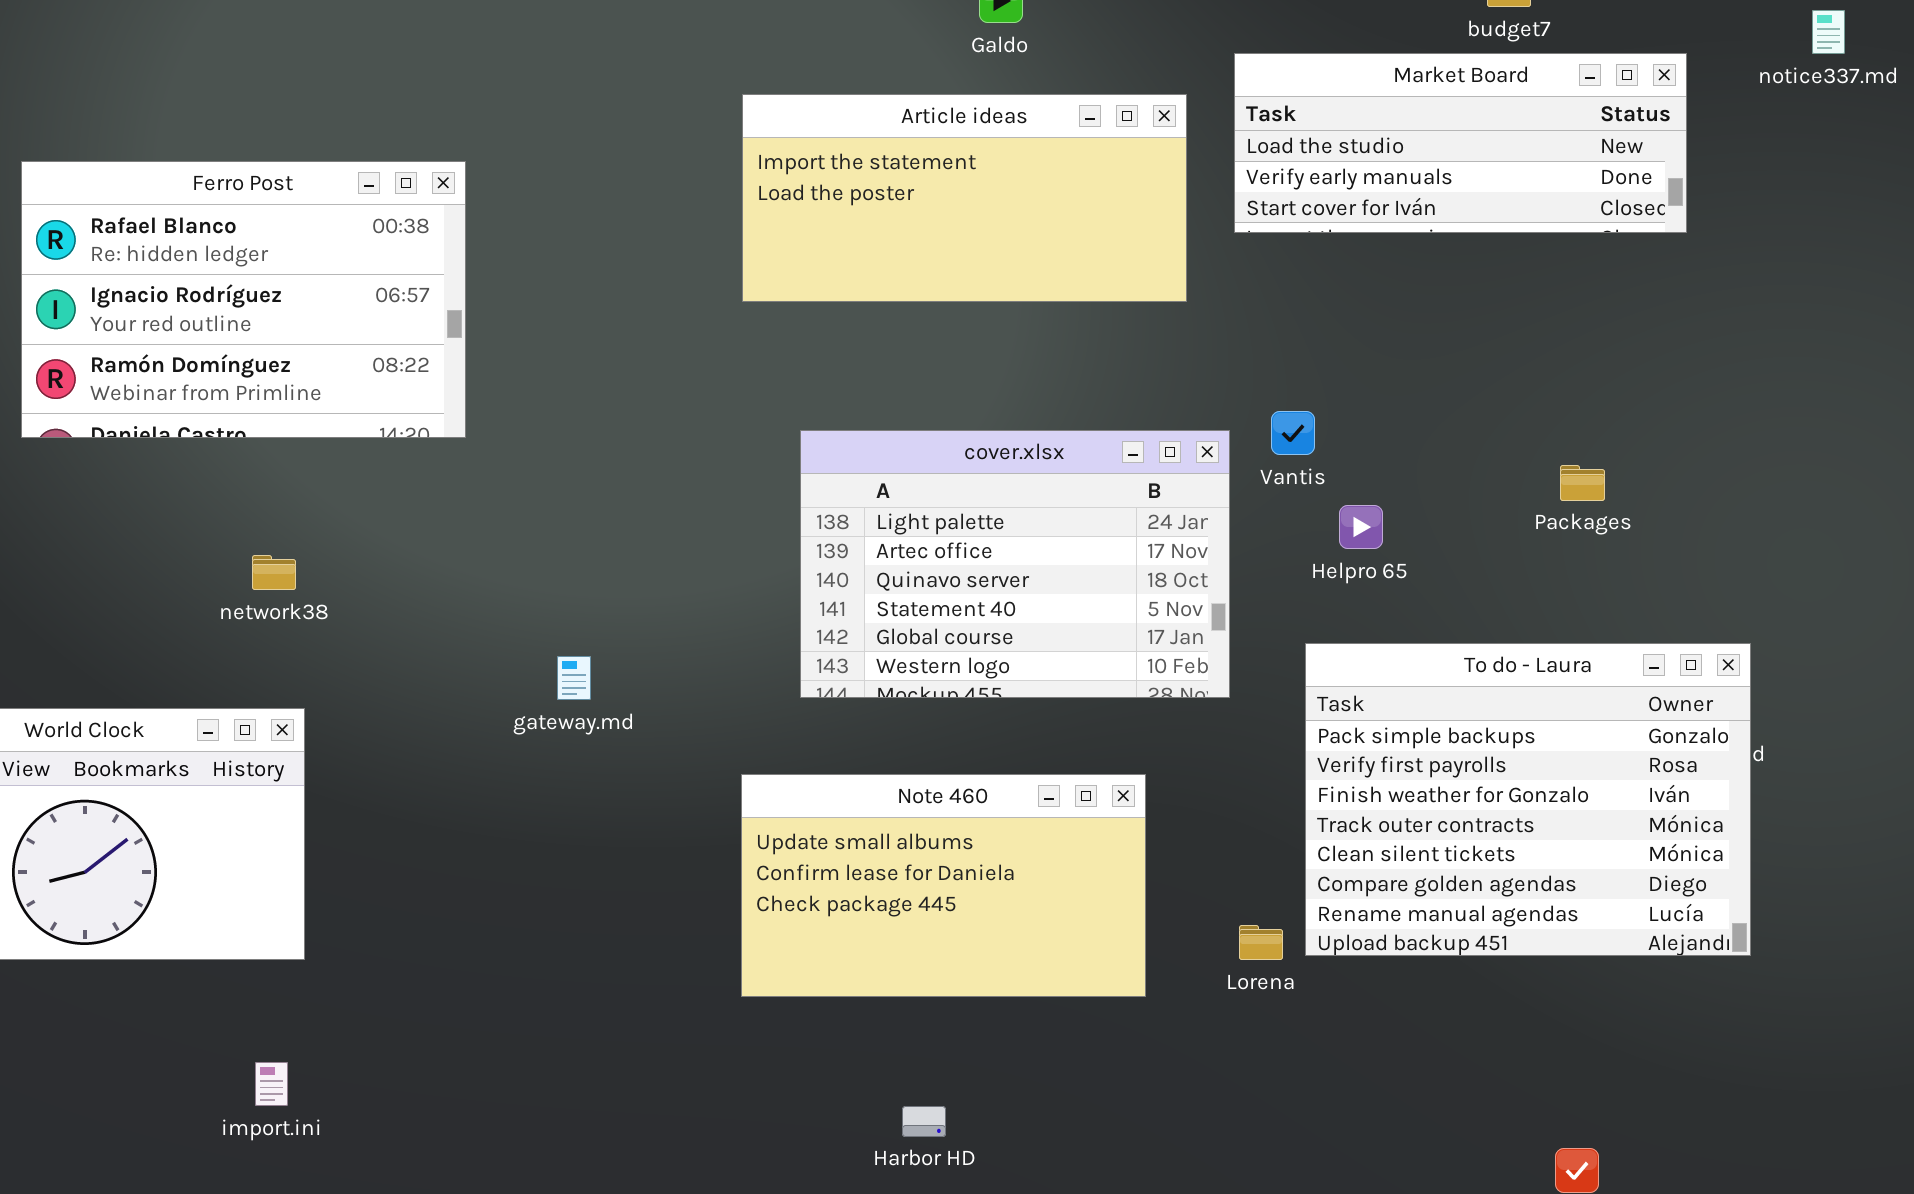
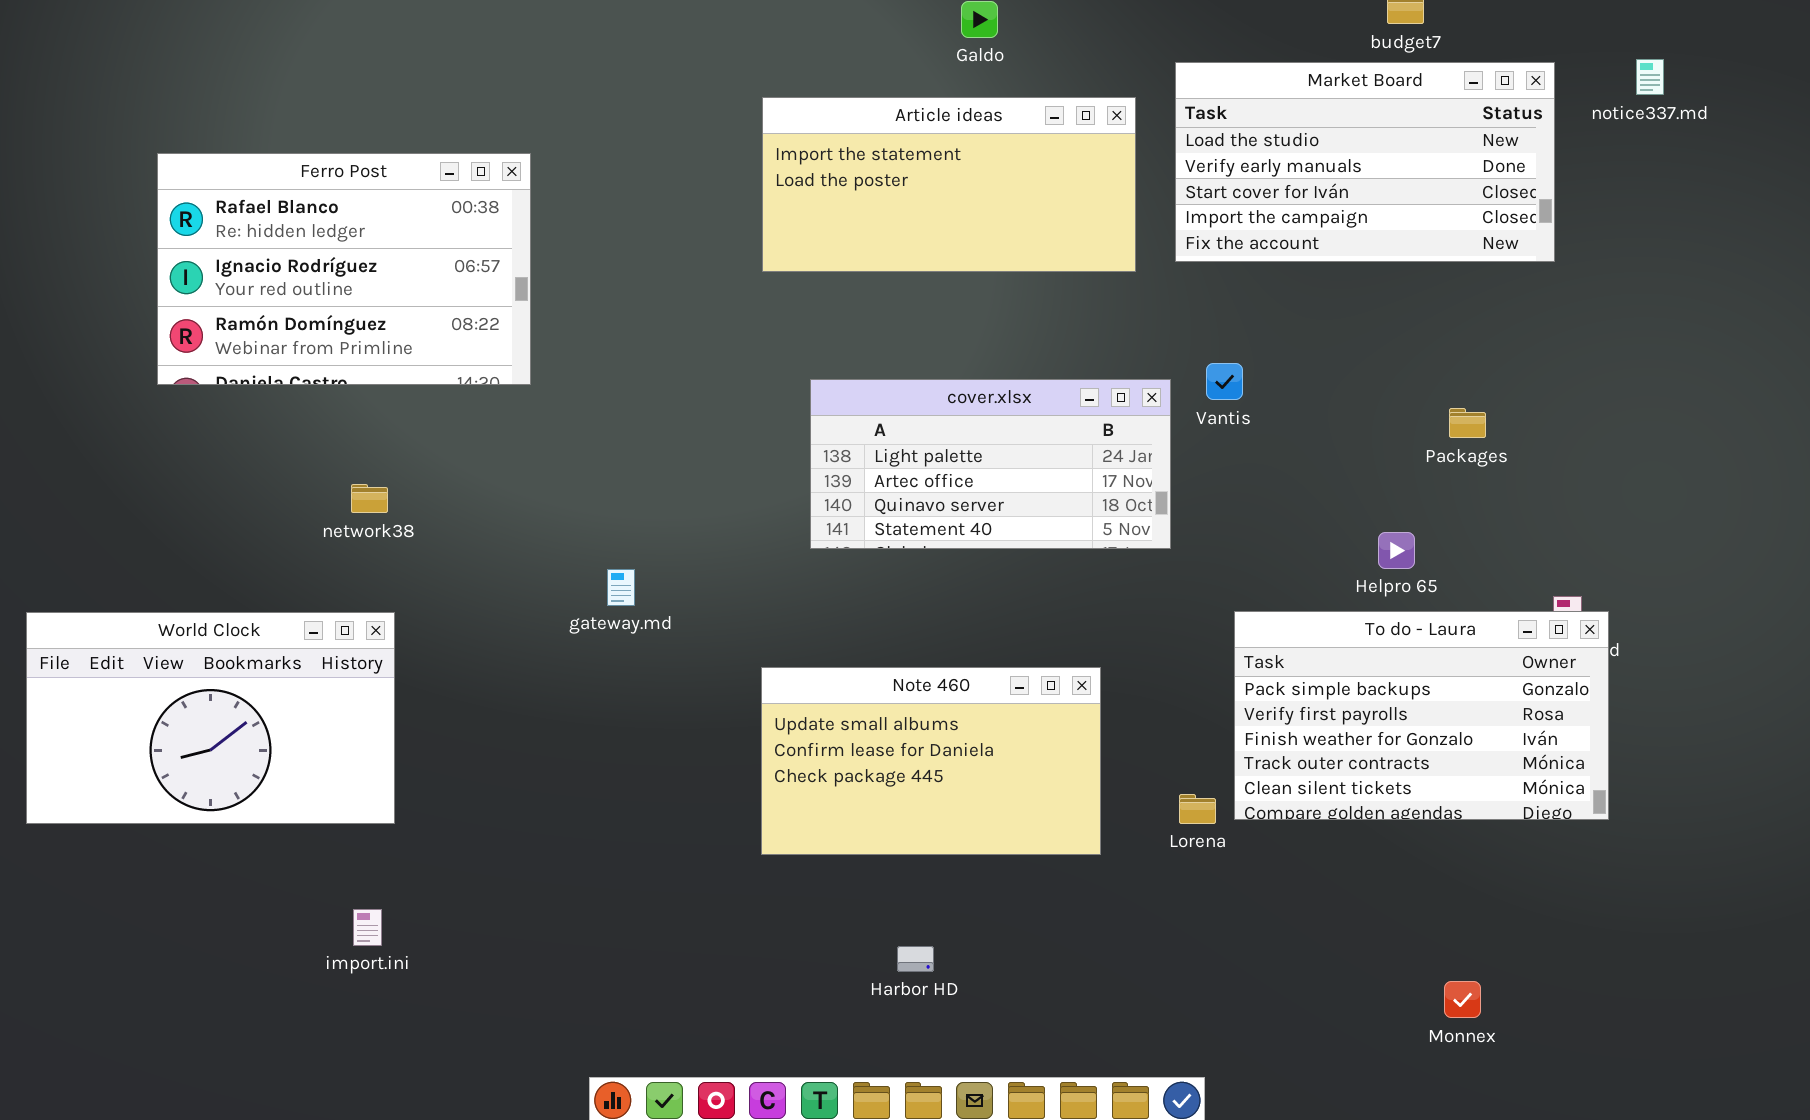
notice337.md: [1812,10,1845,54] -> [1636,59,1664,95], moved
Market Board: [1234,53,1687,233] -> [1175,62,1555,262], resized
cover.xlsx: [800,430,1230,698] -> [810,379,1171,549], resized
Helpro 65: [1339,505,1383,549] -> [1378,532,1415,569], moved
To do - Laura: [1305,643,1751,956] -> [1234,611,1609,820], resized

